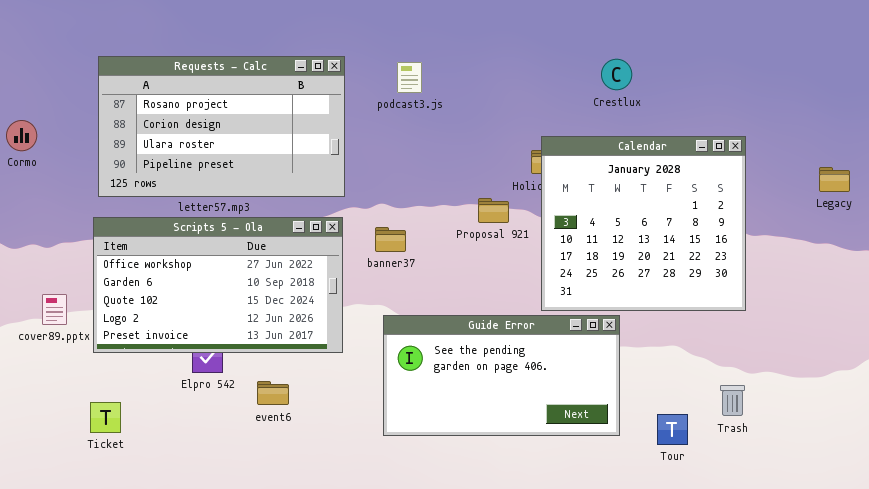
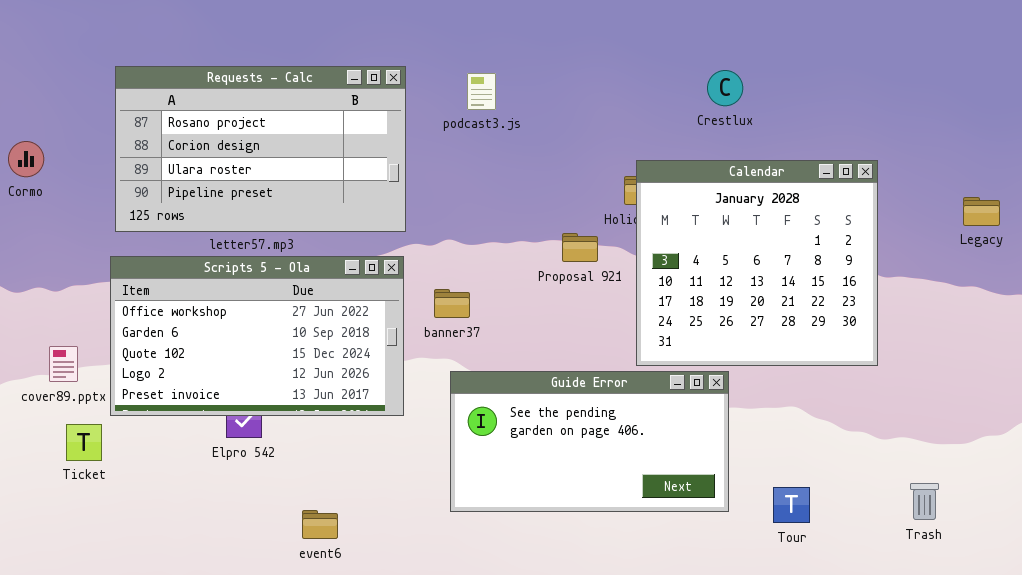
banner37: [375,227,406,252] -> [434,289,470,318], moved
event6: [257,381,289,405] -> [302,510,338,539], moved
Trash: [720,385,745,416] -> [910,483,939,520], moved
Ticket: [90,402,121,433] -> [66,424,102,461], moved

